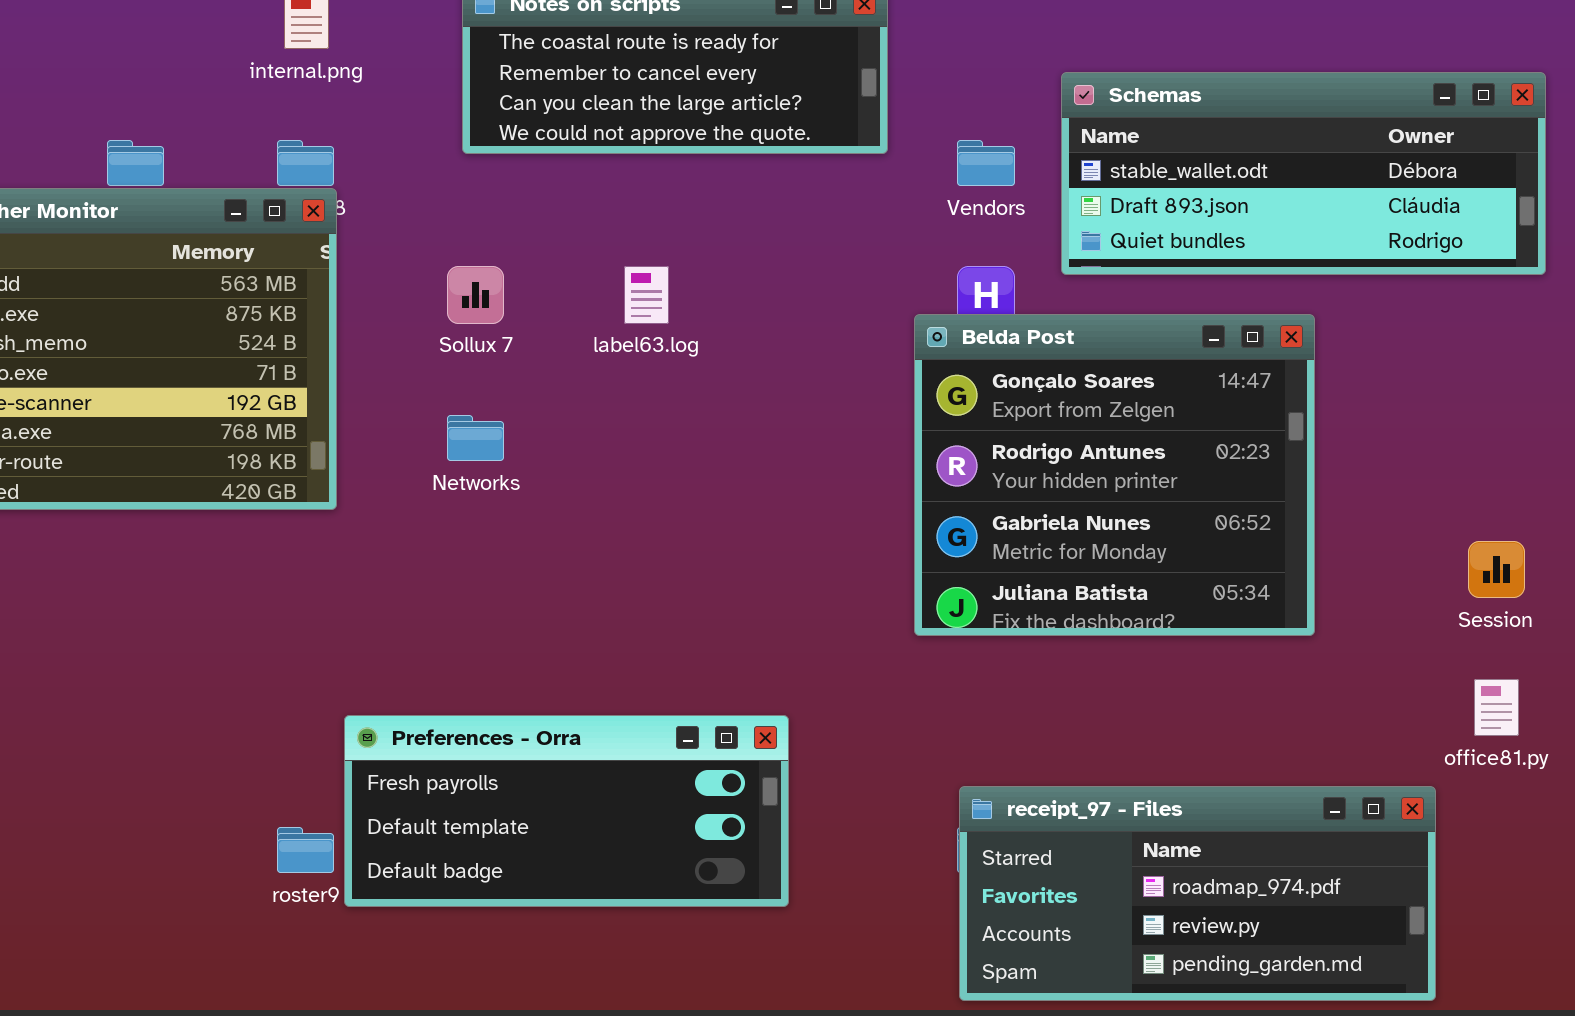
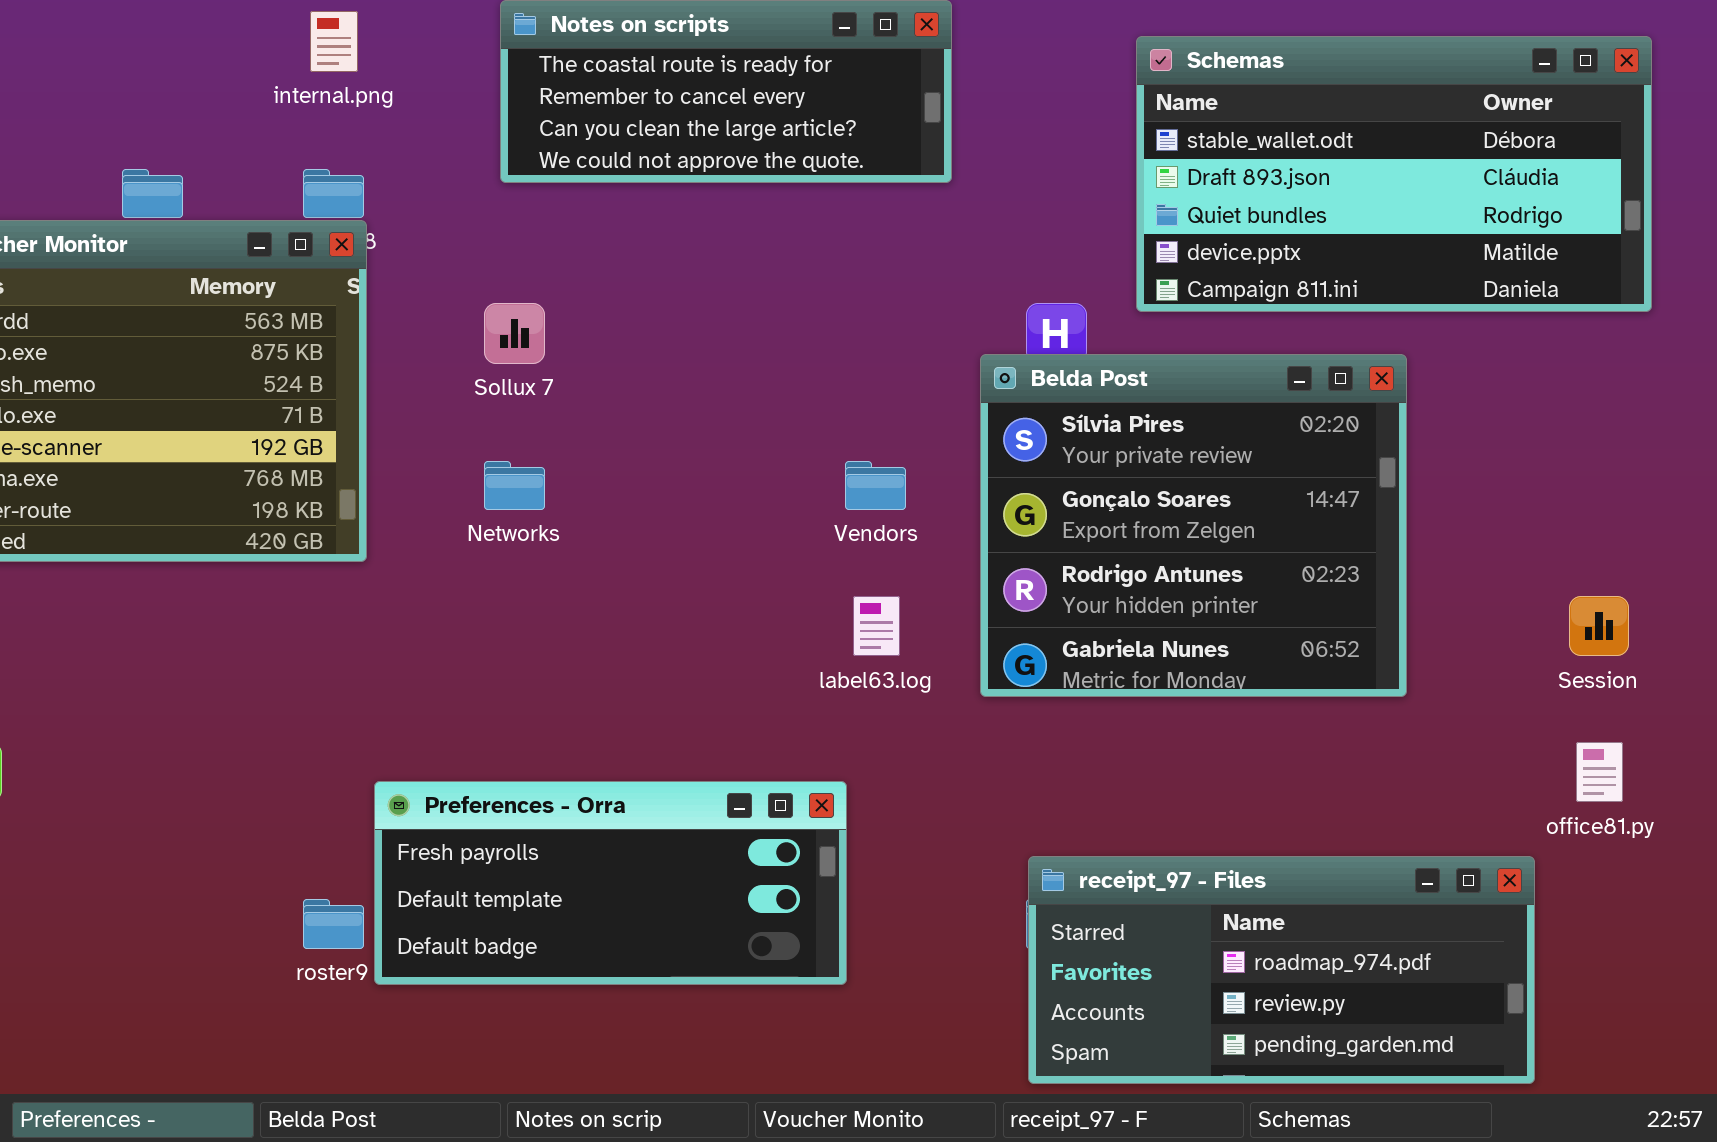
Schemas: [1061,72,1546,275] -> [1136,36,1652,312], resized
Vendors: [957,140,1015,186] -> [845,461,906,510], moved
label63.log: [624,266,669,324] -> [853,596,900,656], moved
Belda Post: [914,314,1315,636] -> [980,354,1407,697], scrolled up 1 row

